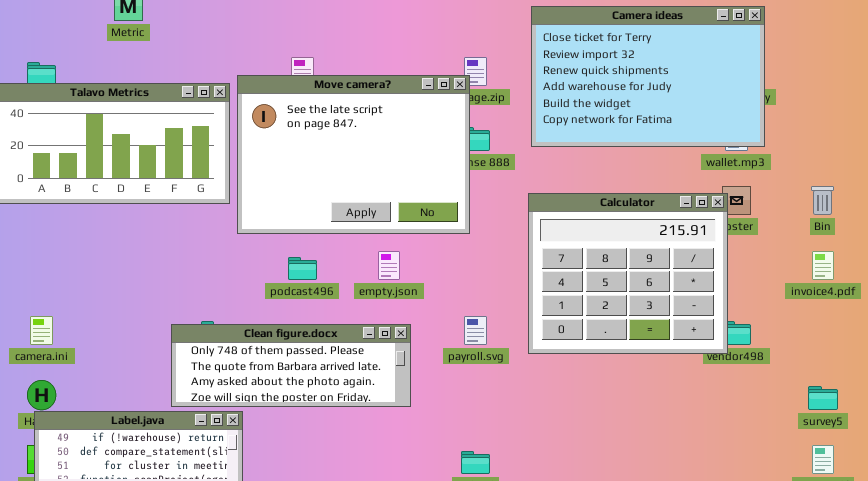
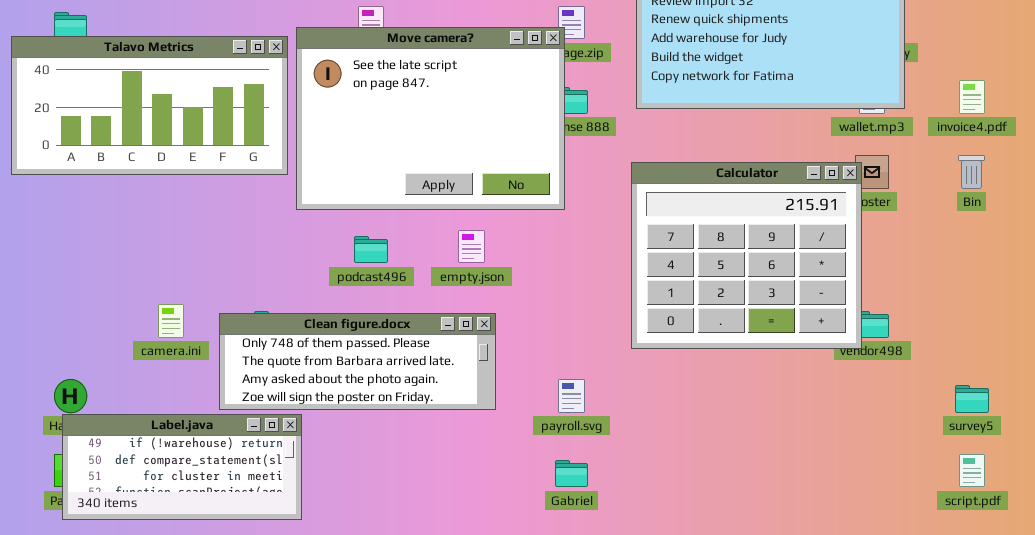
invoice4.pdf: [812,251,834,280] -> [959,80,985,114], moved
camera.ini: [30,316,53,345] -> [158,304,184,338], moved
payroll.svg: [464,316,487,345] -> [558,379,585,413], moved

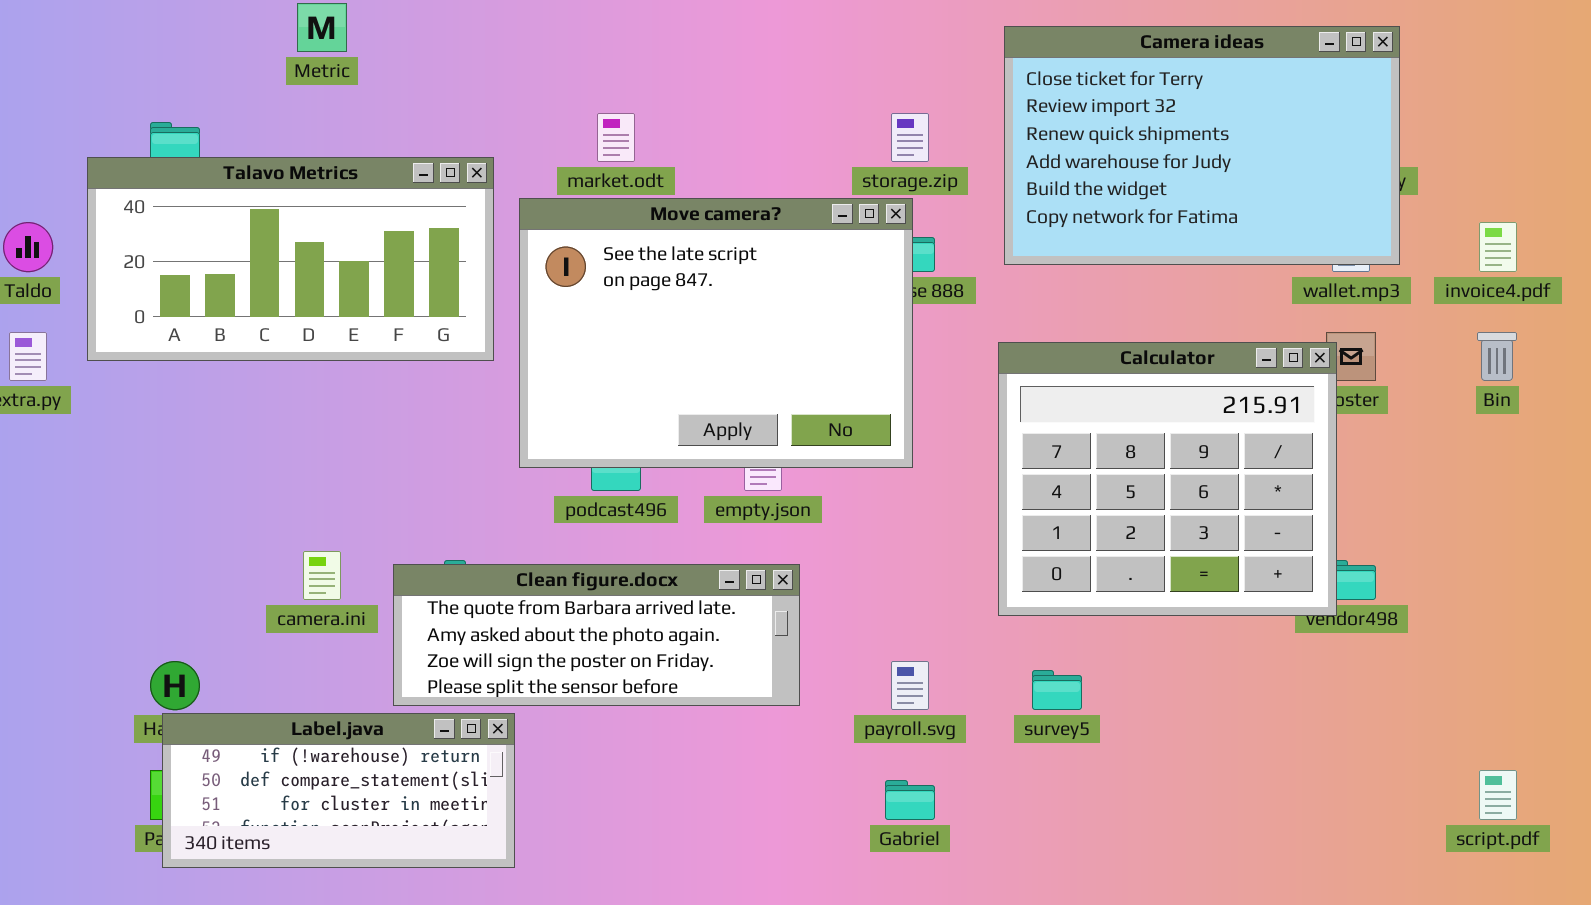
Move camera?: [296,27,565,210] -> [519,198,913,468], moved
Clean figure.docx: [219,313,496,410] -> [393,564,800,706], scrolled down 1 row
survey5: [955,385,989,413] -> [1032,670,1082,710], moved

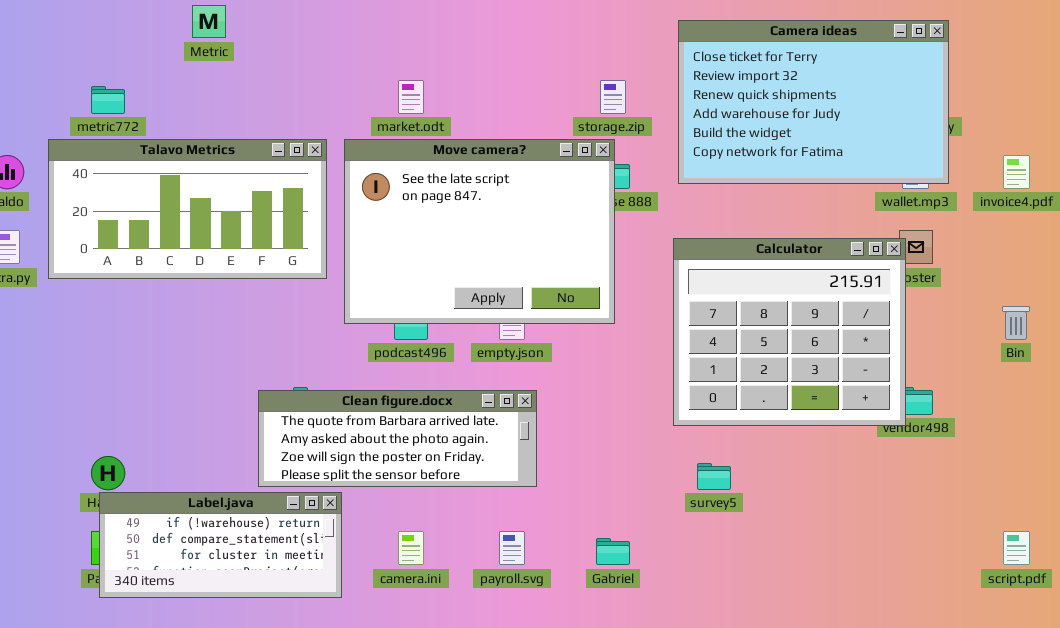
Talavo Metrics: [87,157,494,361] -> [48,139,327,279], moved
Bin: [1477,332,1517,381] -> [1002,306,1030,340], moved
camera.ini: [303,551,341,600] -> [398,531,424,565], moved
payroll.svg: [891,661,929,710] -> [499,531,525,565], moved

